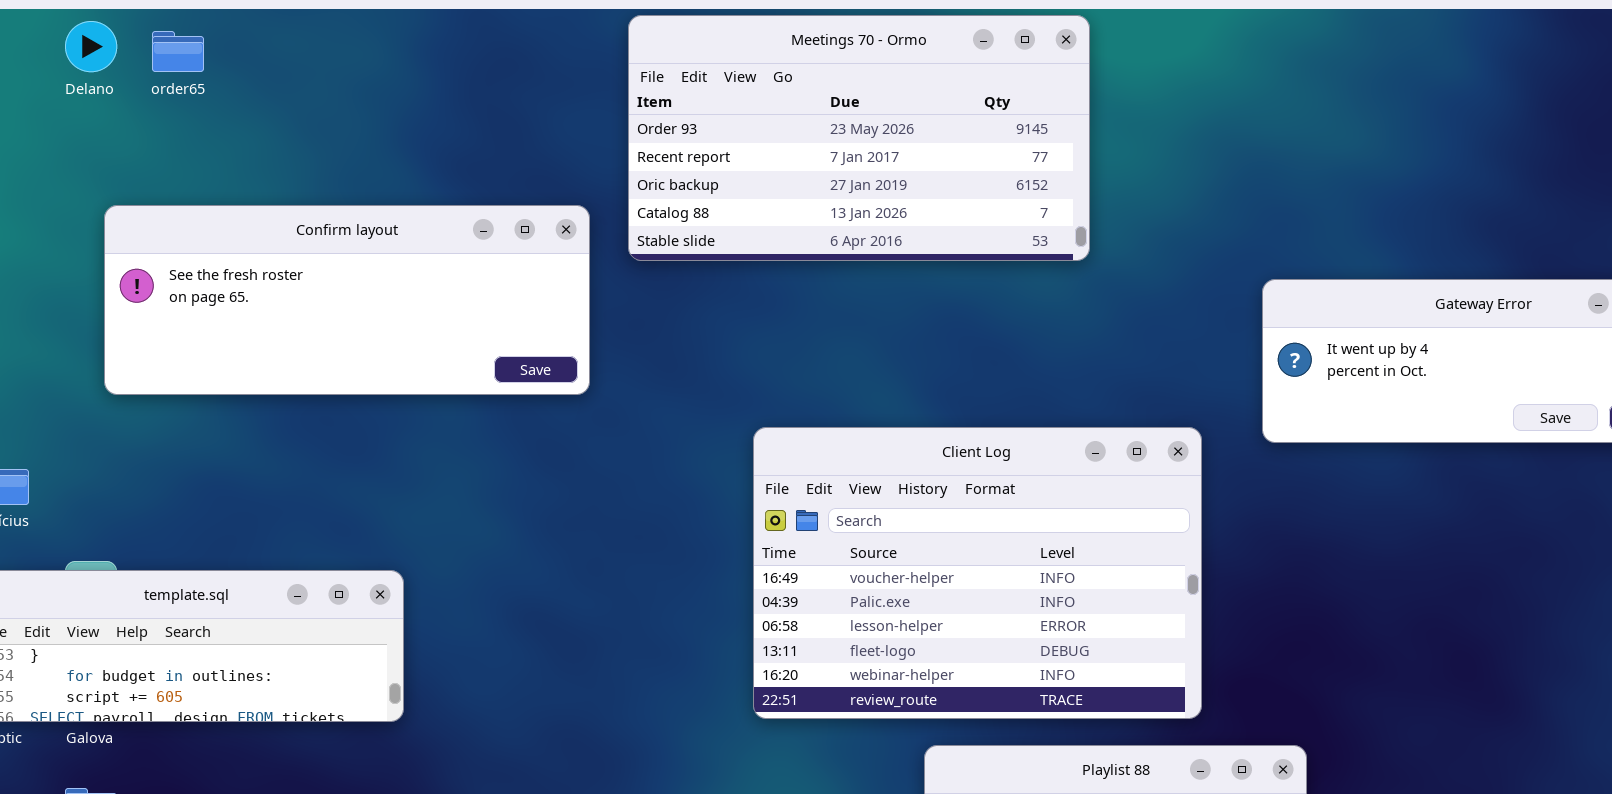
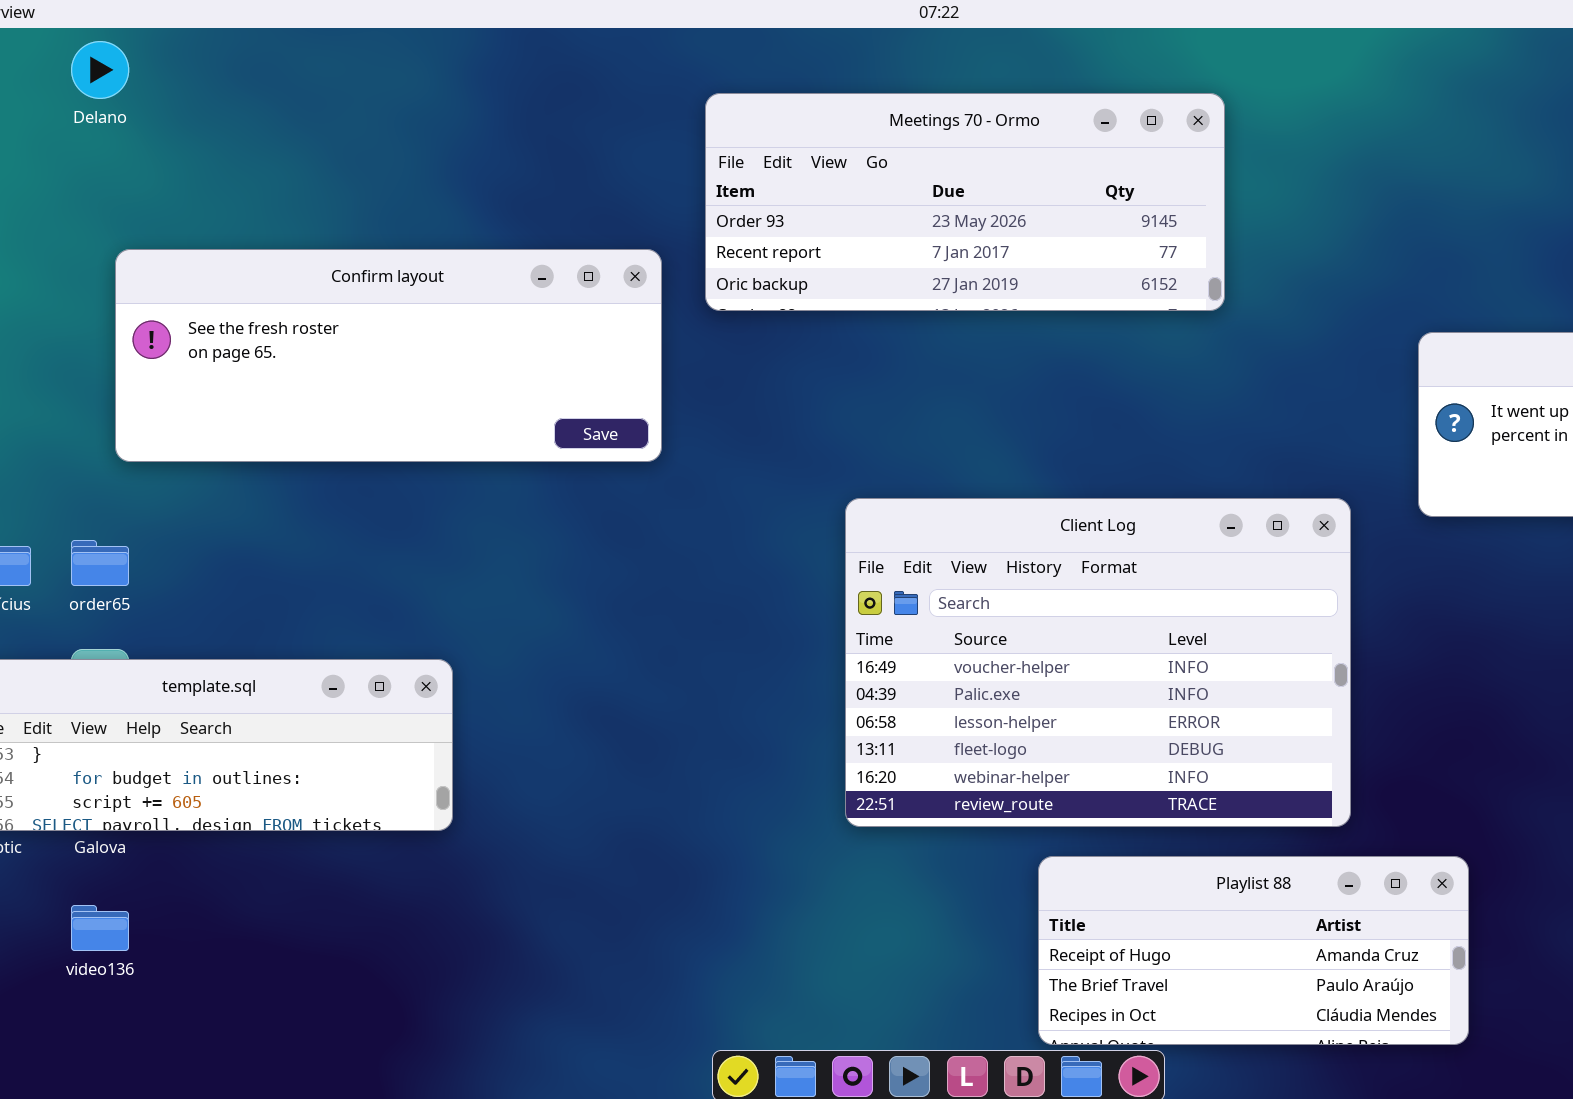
Meetings 70 - Ormo: [628,15,1090,261] -> [705,93,1225,311], resized
order65: [152,31,204,72] -> [71,540,129,586], moved

